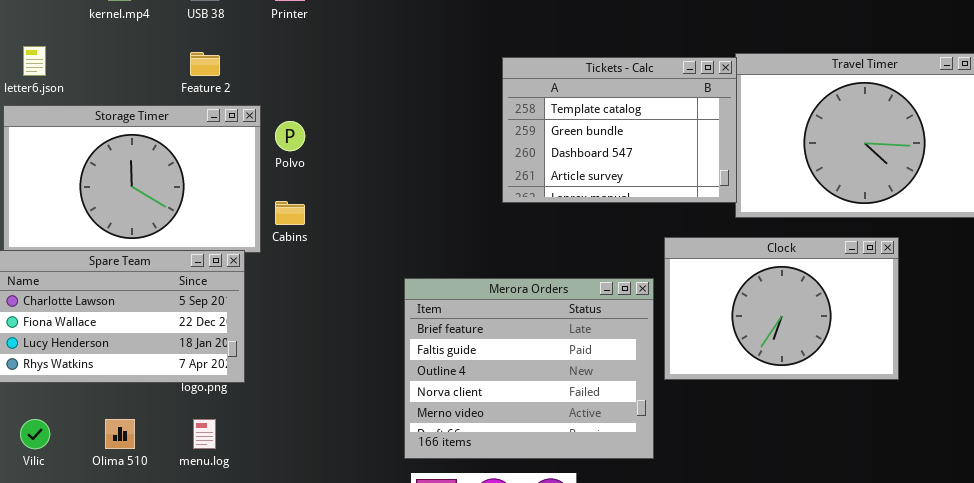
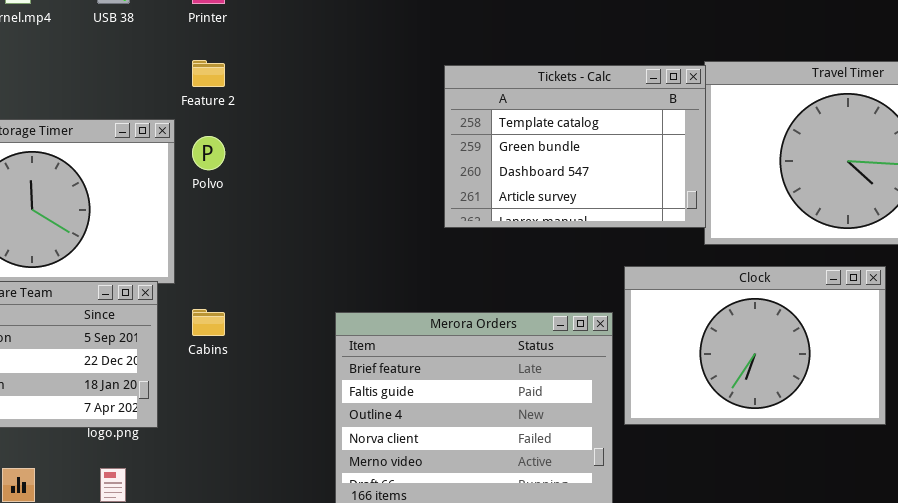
Feature 2: [190,52,220,76] -> [192,60,225,87], moved
Cabins: [275,201,305,225] -> [192,309,225,336], moved

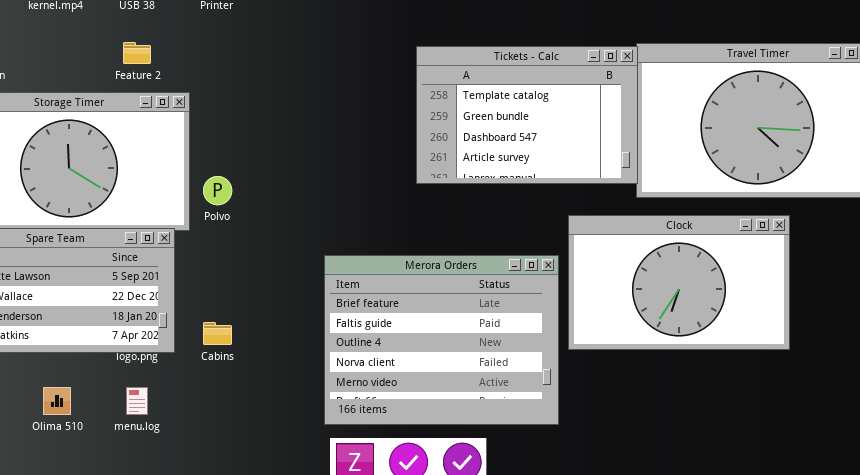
Feature 2: [192,60,225,87] -> [123,42,151,64], moved
Polvo: [192,136,225,170] -> [203,176,232,205], moved
Cabins: [192,309,225,336] -> [203,322,232,345], moved

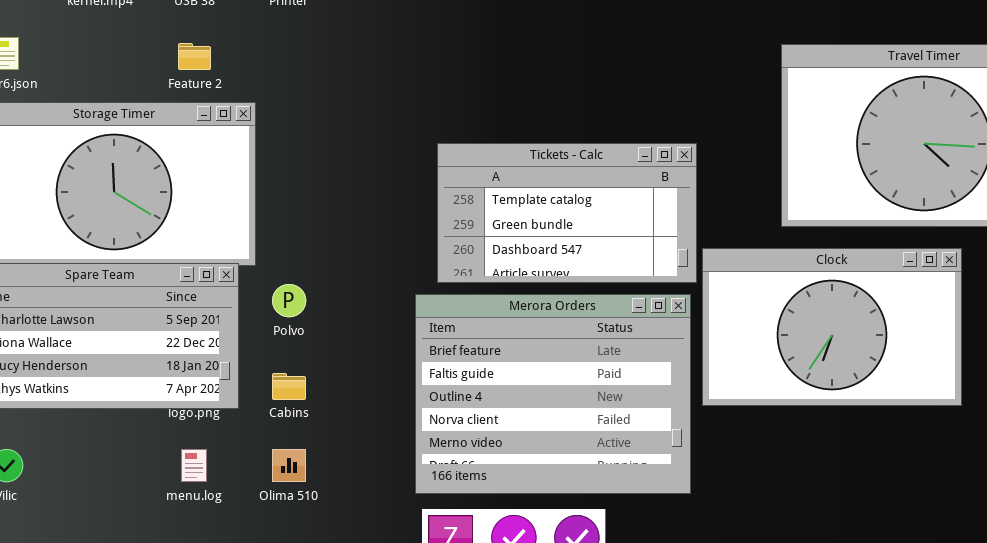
Tickets - Calc: [416,46,638,184] -> [437,143,697,283], moved, resized
Polvo: [203,176,232,205] -> [272,284,306,317], moved
Olima 510: [43,387,71,415] -> [272,449,306,482], moved

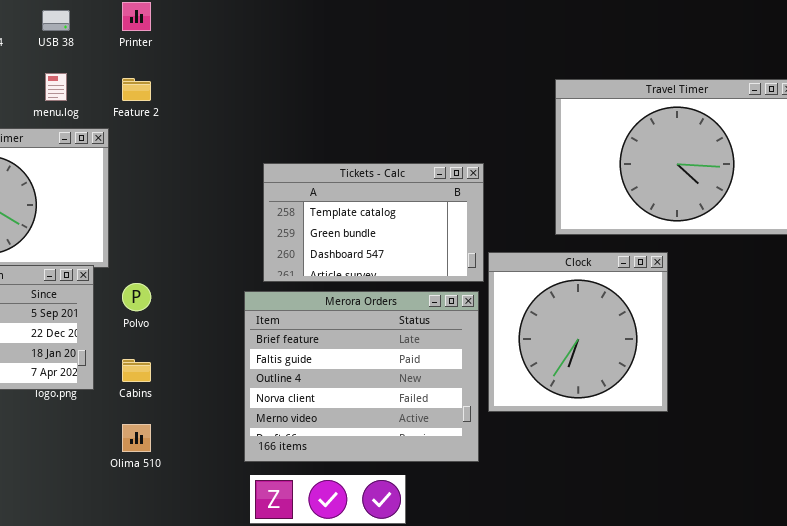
Feature 2: [178,43,211,70] -> [122,78,151,101], moved
Clock: [702,248,962,406] -> [488,252,668,412], resized
menu.log: [181,449,207,482] -> [45,73,67,101], moved

